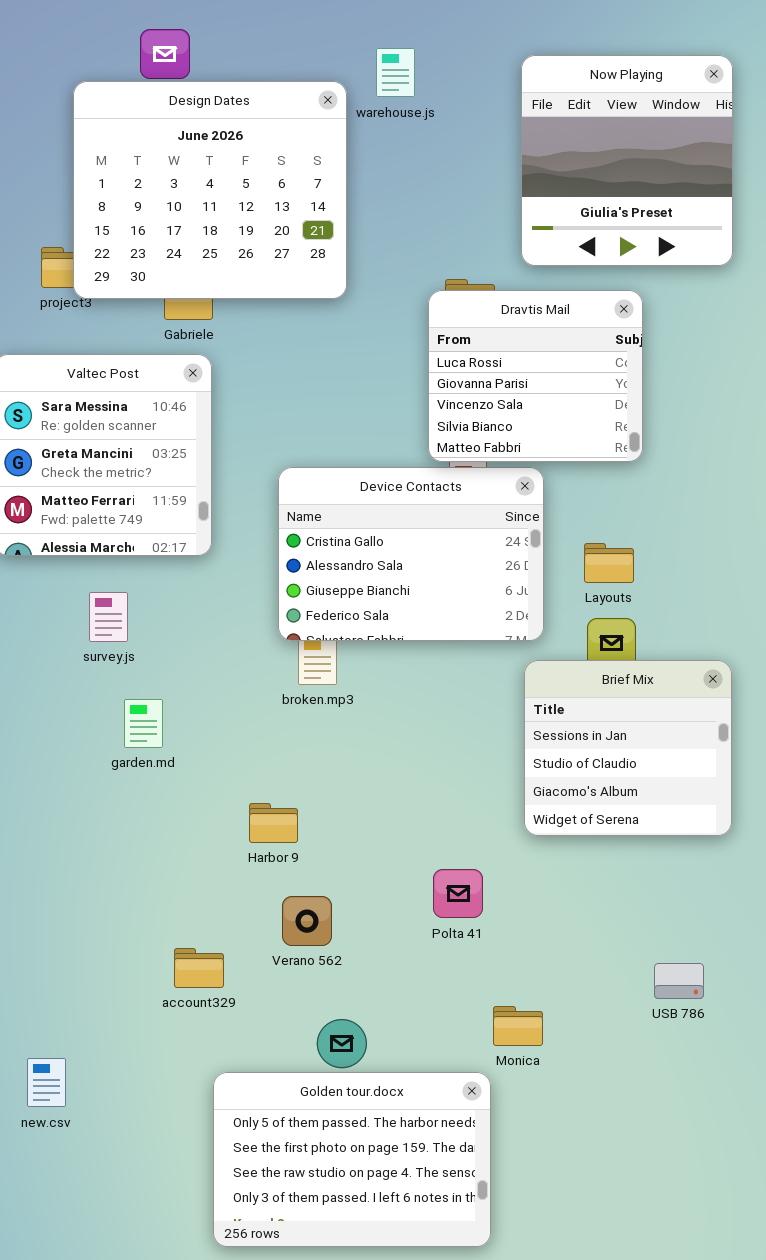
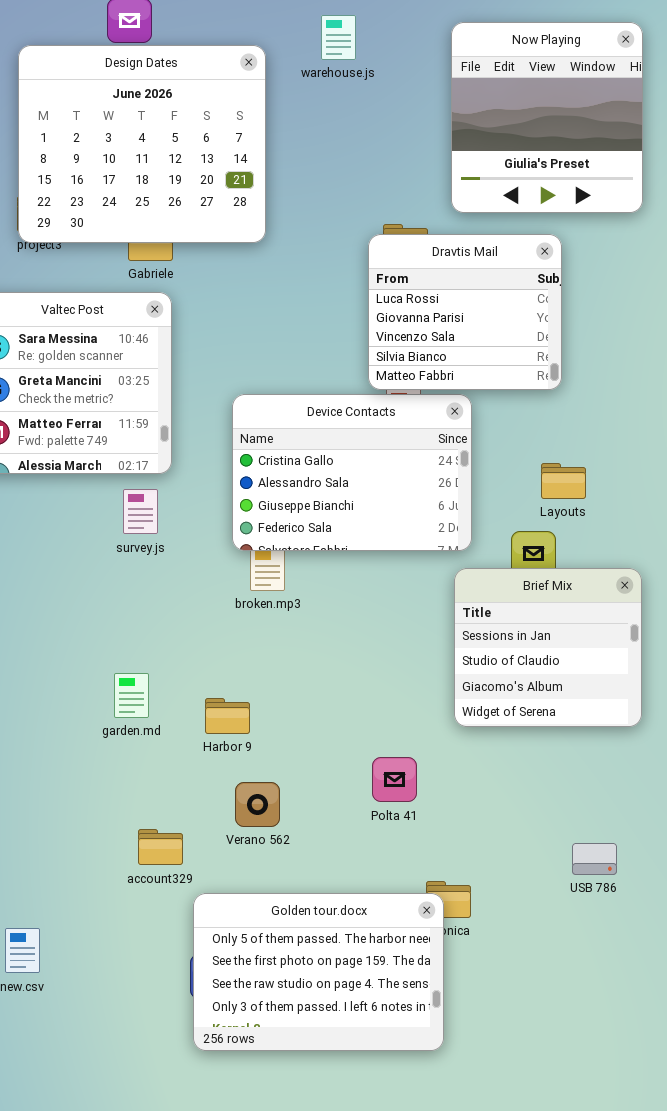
Design Dates: [73,81,347,299] -> [18,45,266,243], moved
Layouts: [584,543,634,583] -> [541,463,586,499], moved
survey.js: [89,592,128,642] -> [123,489,158,534], moved
garden.md: [124,699,163,748] -> [114,673,149,718], moved
Golden tour.docx: [213,1072,491,1247] -> [193,893,444,1051], moved

